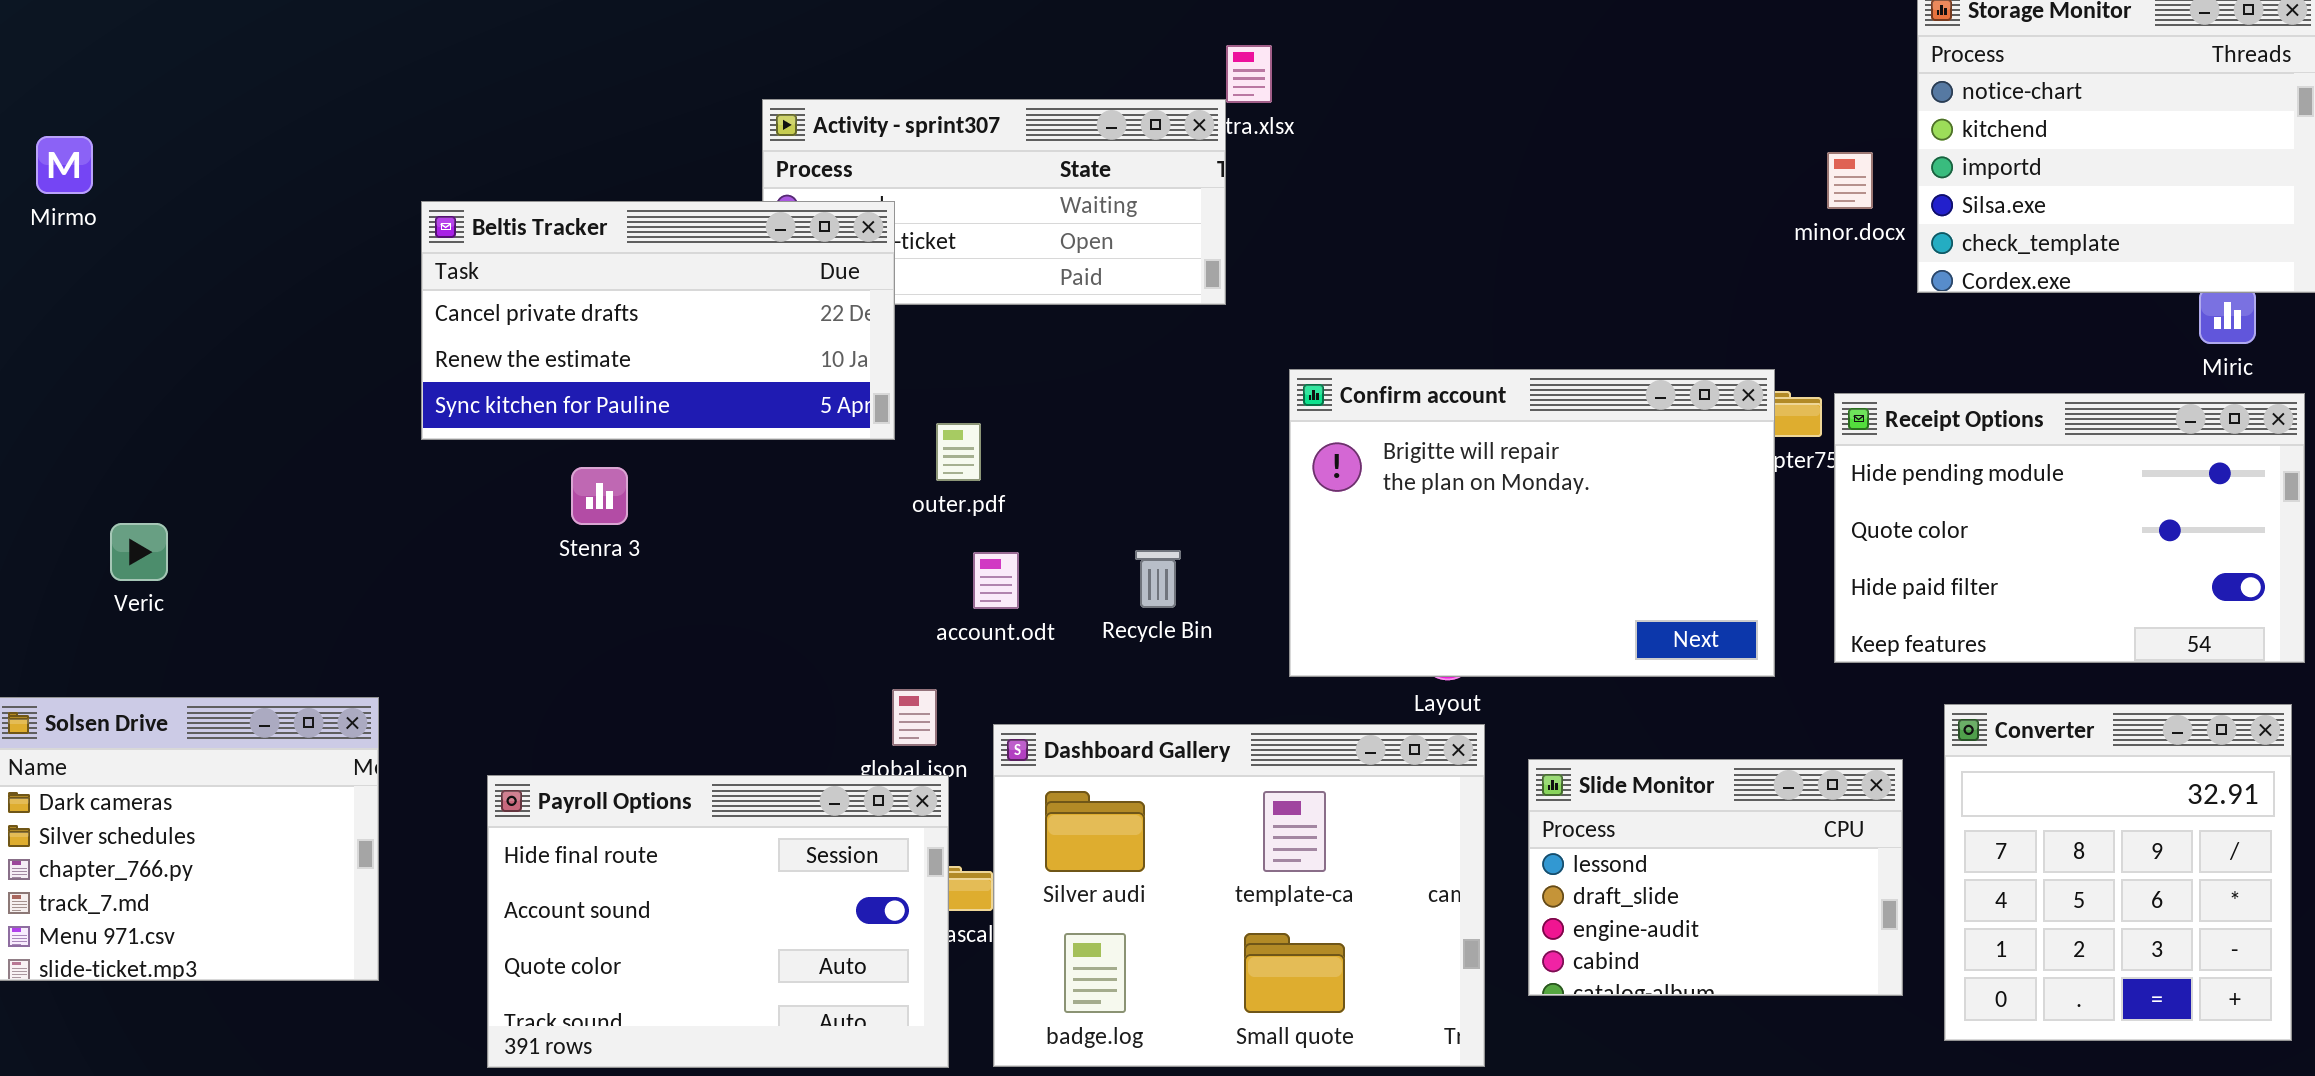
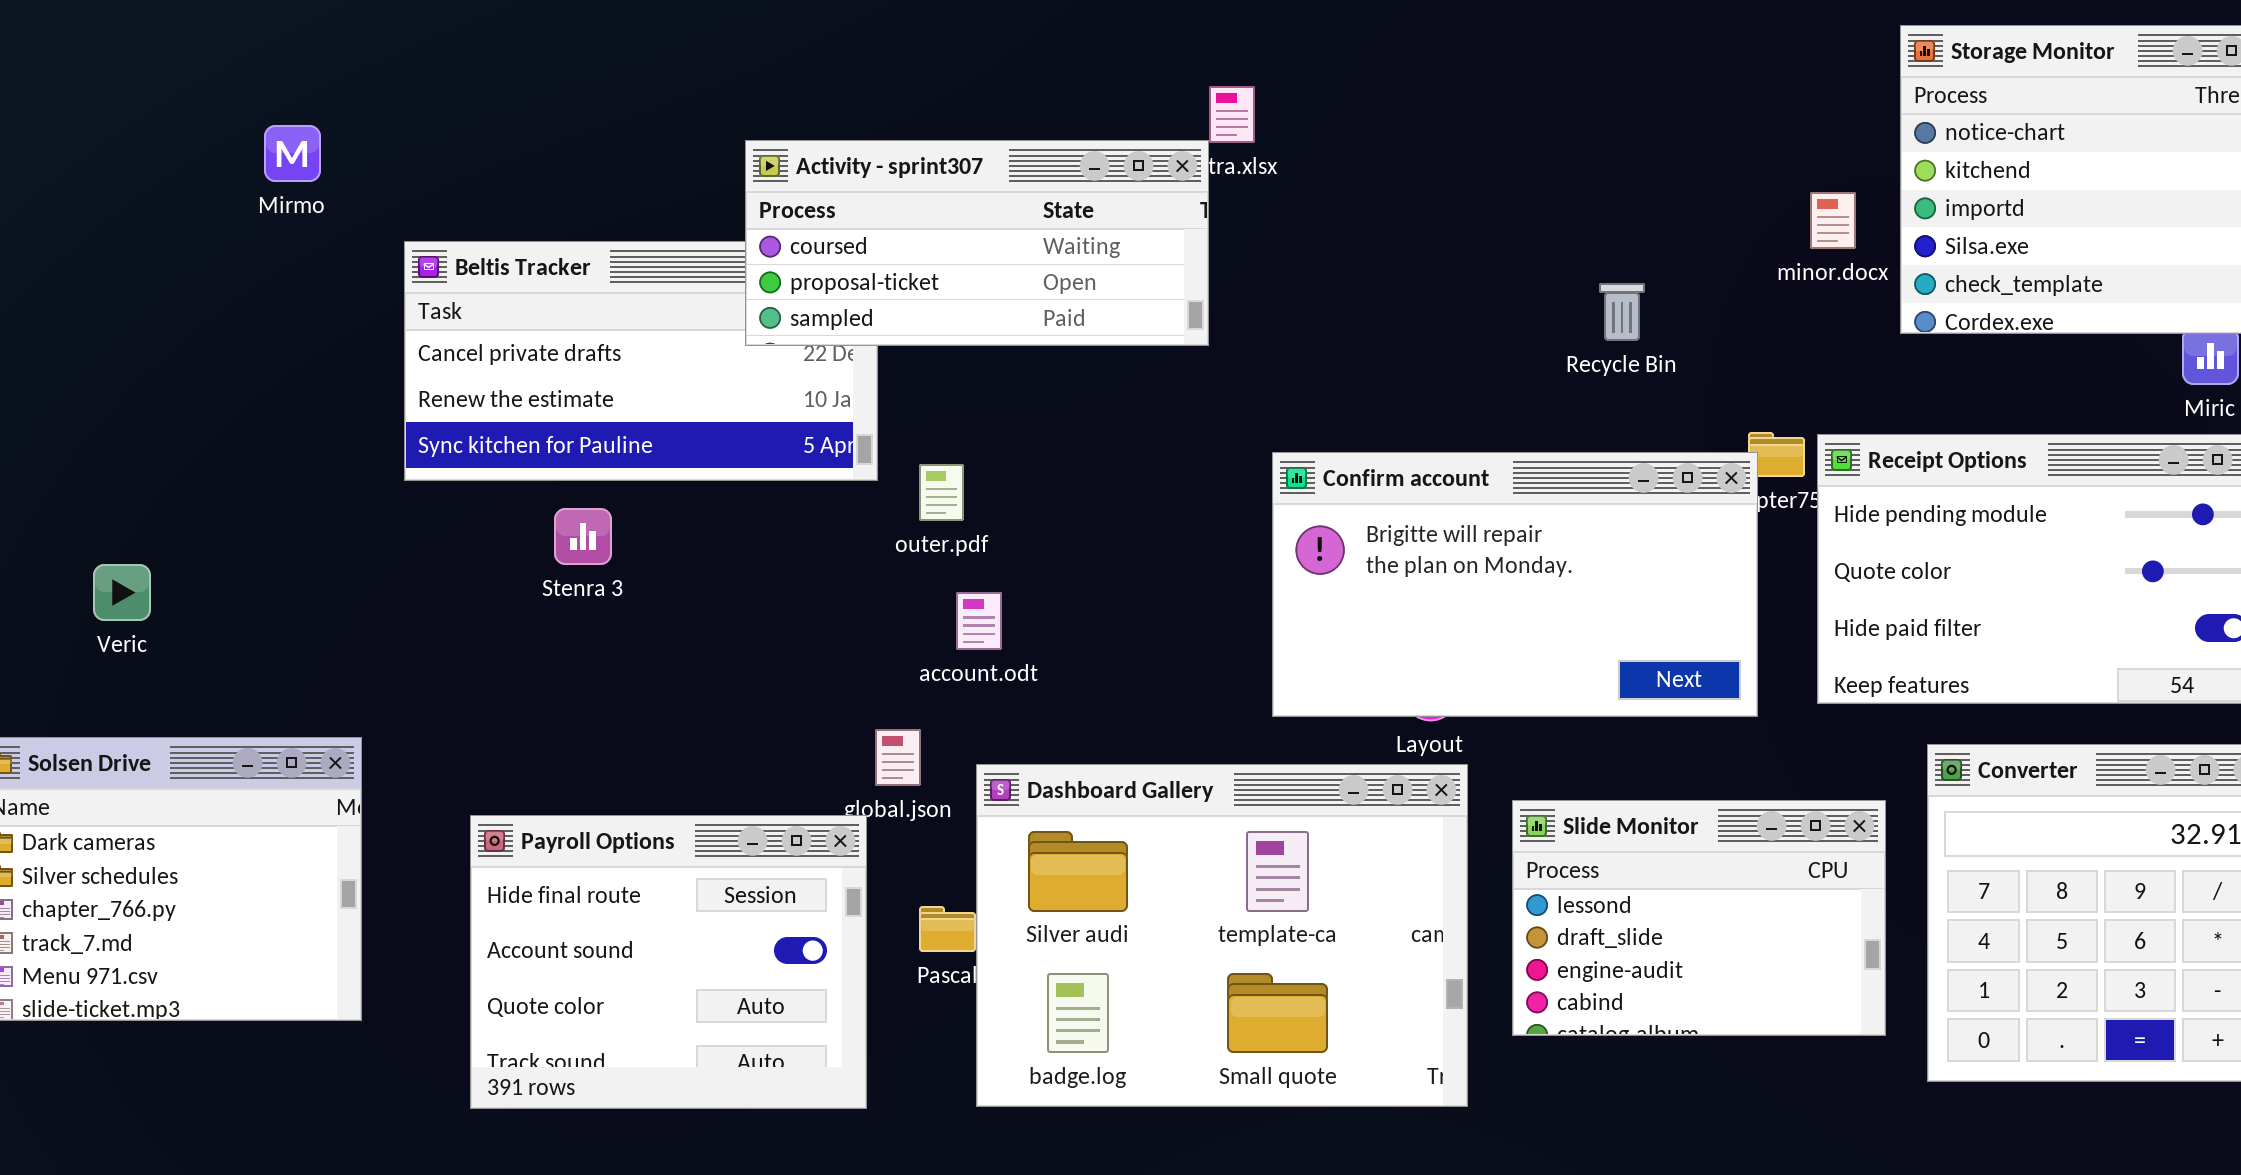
Activity - sprint307: [762,99,1226,305] -> [745,140,1209,346], raised
Mirmo: [36,136,93,194] -> [264,125,321,182], moved
Confirm account: [1289,369,1775,677] -> [1272,452,1758,717], resized
Recycle Bin: [1135,550,1181,608] -> [1599,283,1645,341], moved
Payroll Options: [487,775,949,1068] -> [470,815,867,1109], resized

